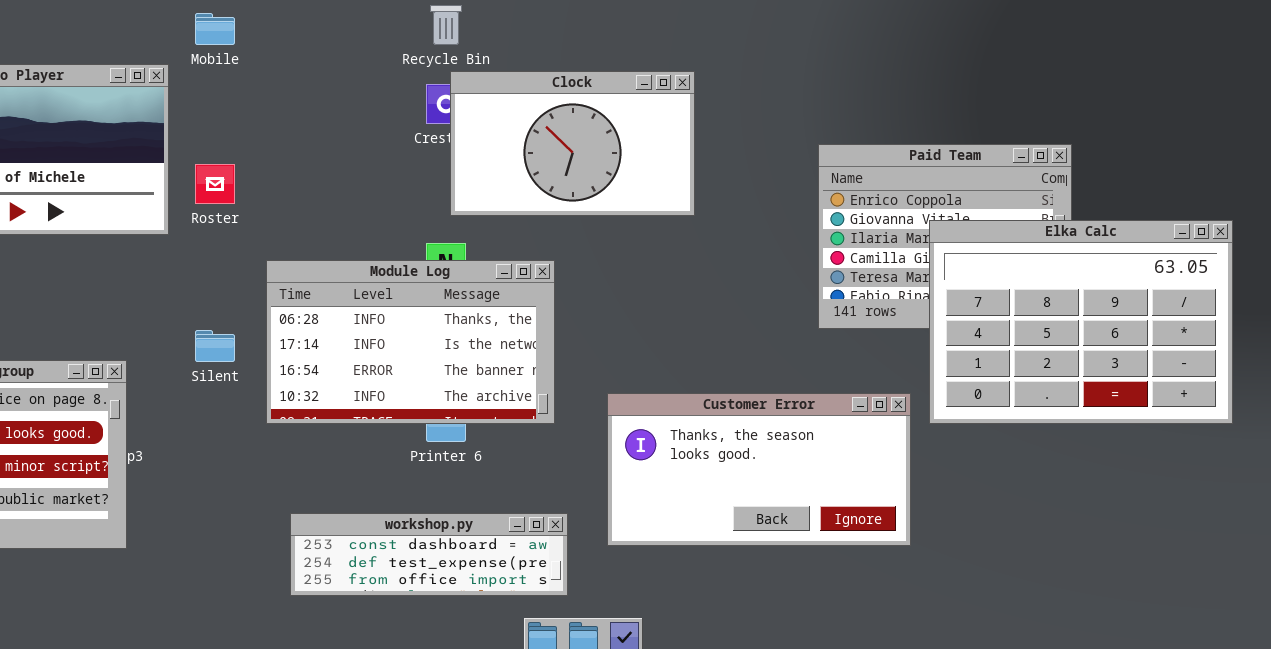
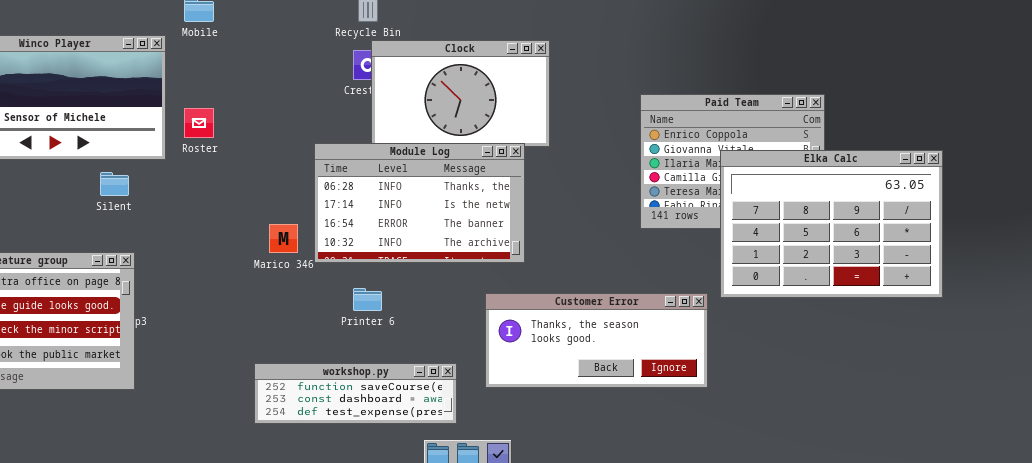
Module Log: [266,260,555,424] -> [314,143,525,263], moved
Silent: [195,330,235,362] -> [100,172,129,196], moved
Customer Error: [607,393,911,546] -> [485,293,708,388], resized
workshop.py: [290,513,568,596] -> [254,363,457,424], scrolled up 1 row

